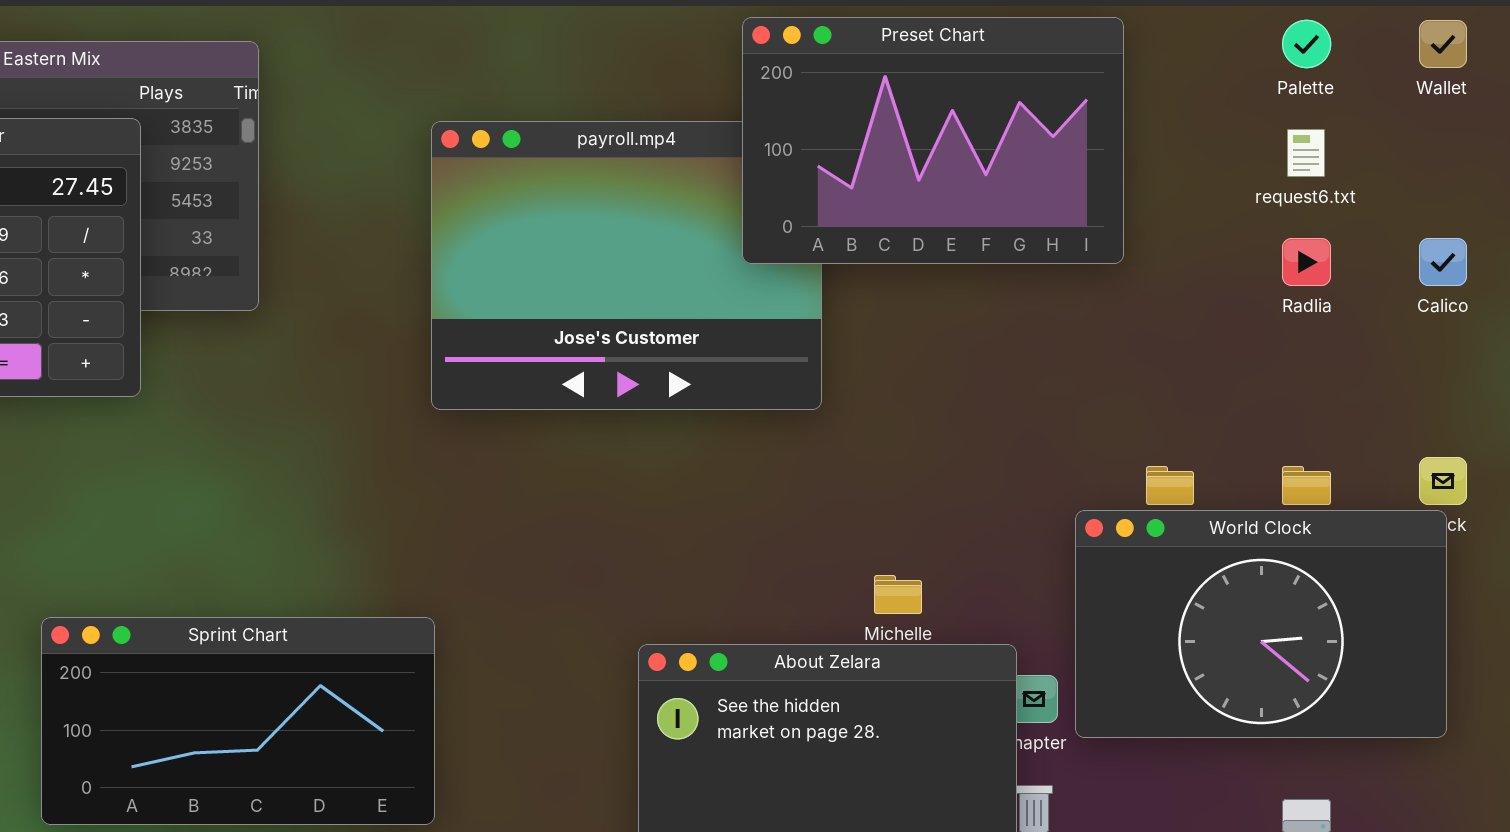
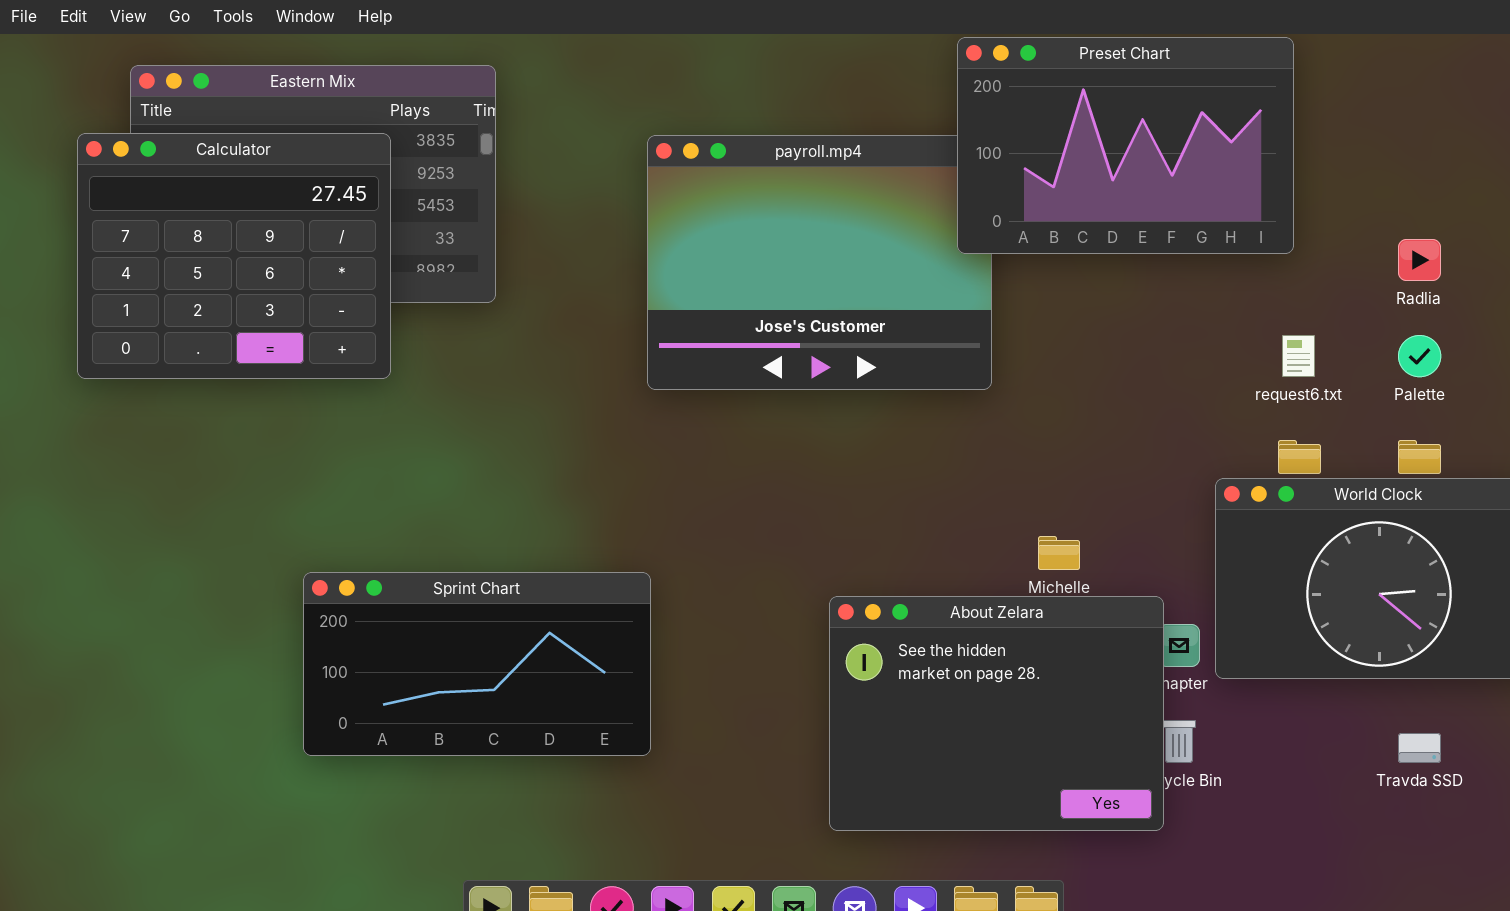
Preset Chart: [742,17,1124,264] -> [957,37,1294,254], moved
Palette: [1282,20,1331,68] -> [1398,335,1441,377], moved
request6.txt: [1287,129,1325,177] -> [1282,335,1315,377], moved

